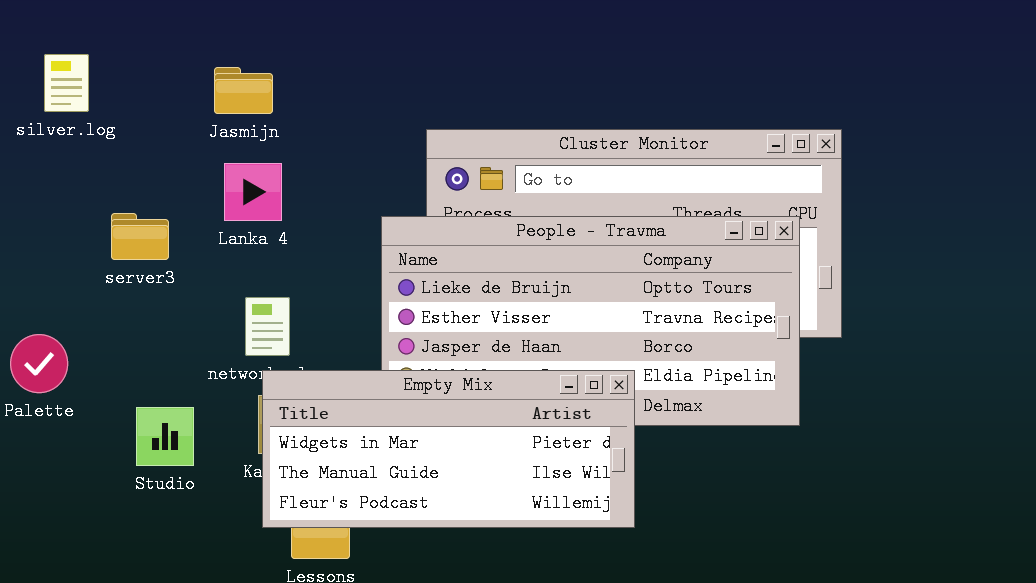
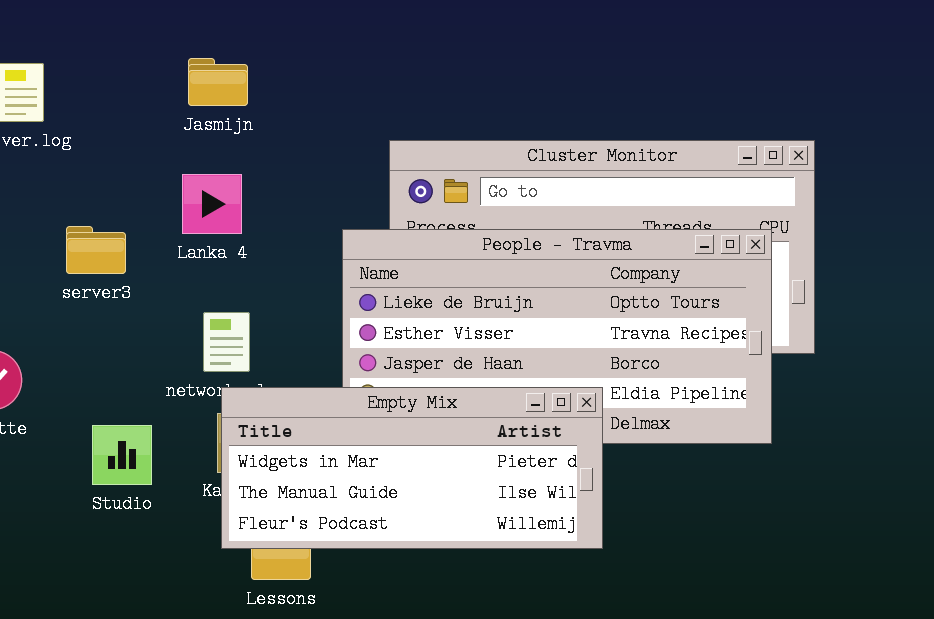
Jasmijn: [214,67,273,114] -> [188,58,248,106], moved

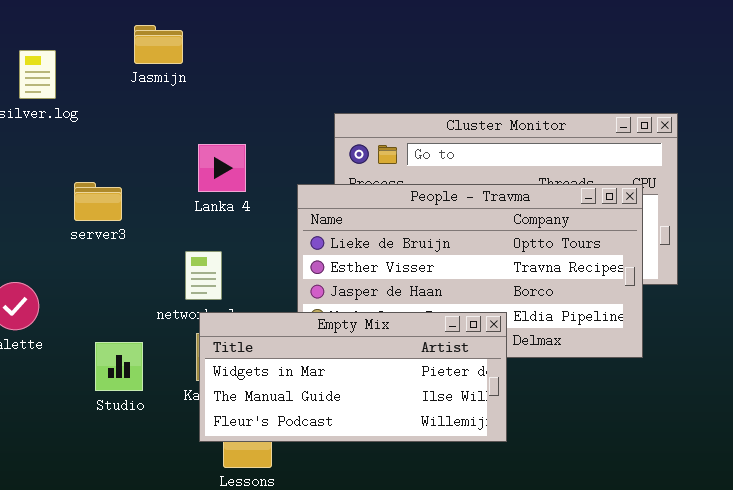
Jasmijn: [188,58,248,106] -> [134,25,183,64], moved
Lanka 4: [182,174,242,234] -> [198,144,246,192], moved

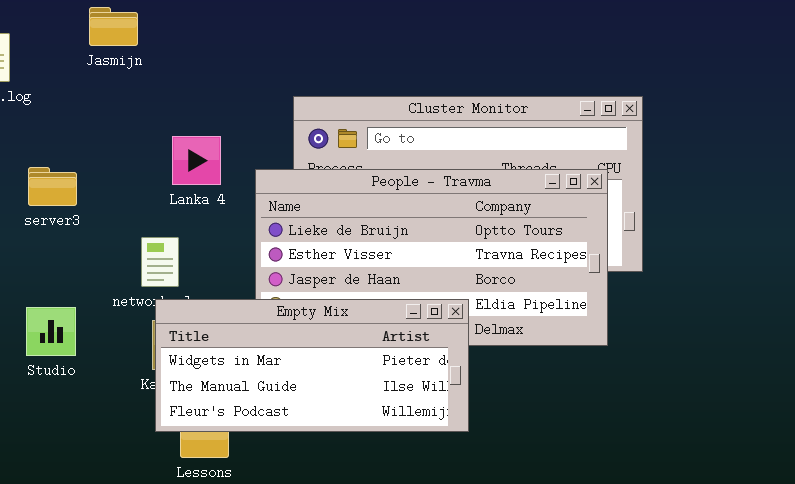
Lanka 4: [198,144,246,192] -> [172,136,221,185], moved
Studio: [95,342,143,391] -> [26,307,76,356], moved

